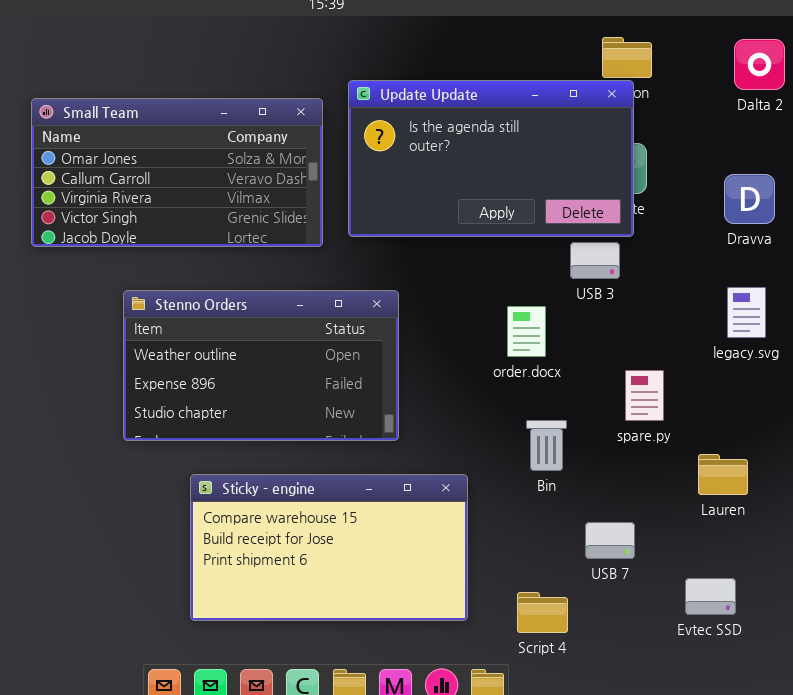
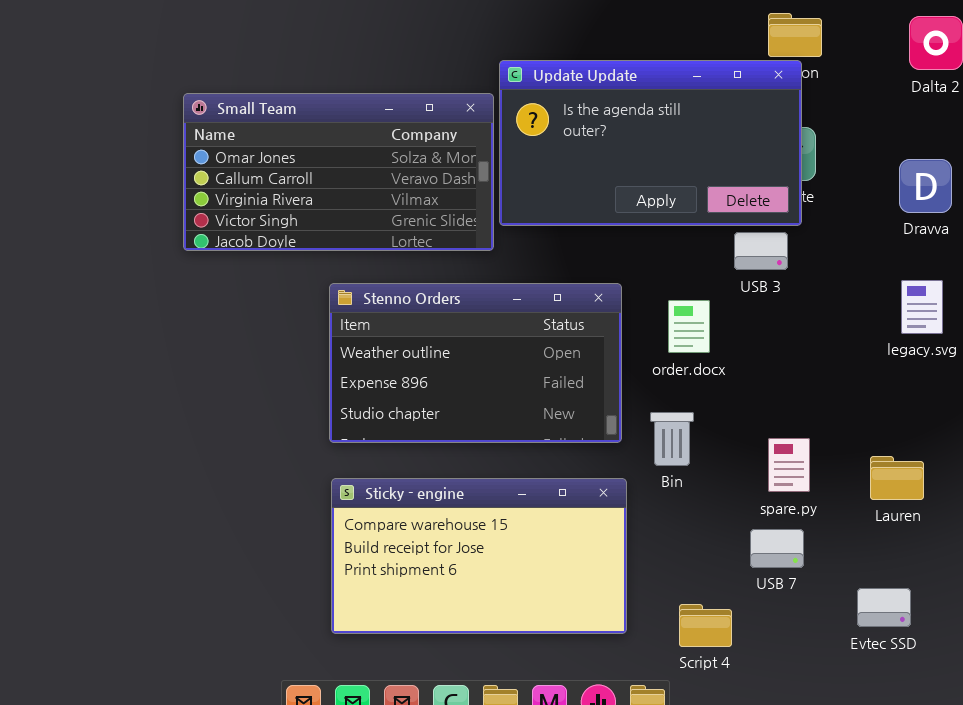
Small Team: [31,98,323,247] -> [183,93,494,251], moved
Stenno Orders: [123,290,399,441] -> [329,283,622,443], moved
spare.py: [625,370,664,421] -> [768,438,810,492], moved
Bin: [526,420,567,471] -> [650,412,694,466], moved

